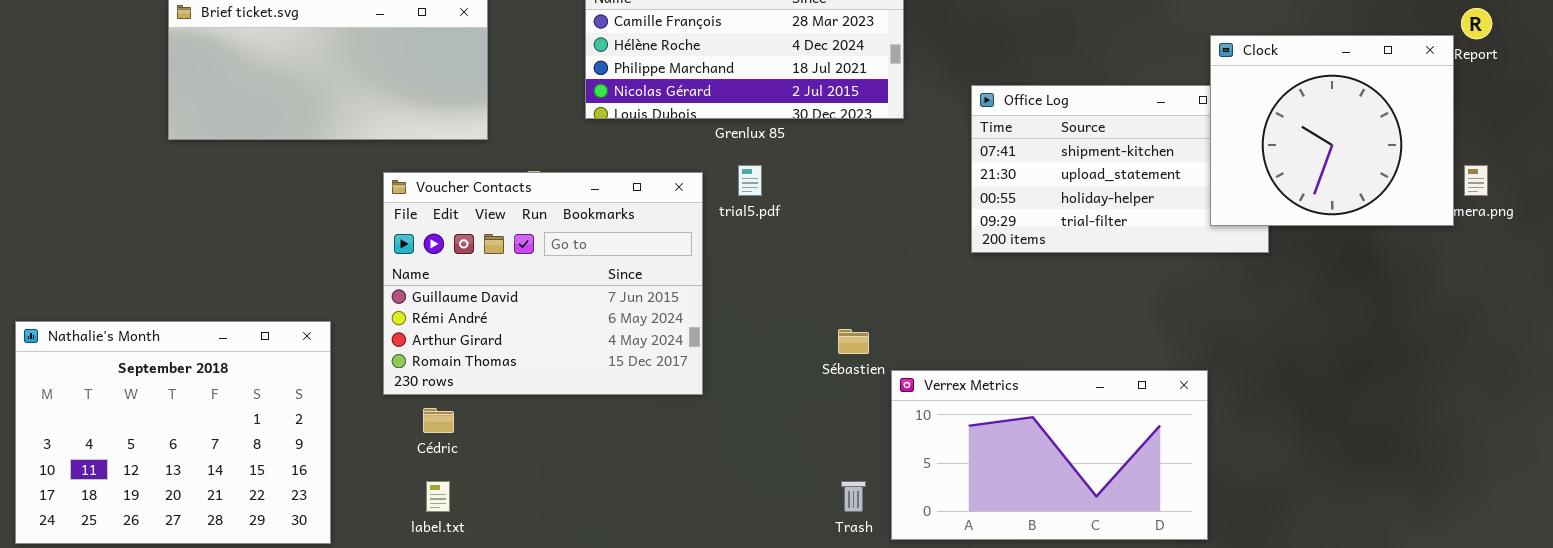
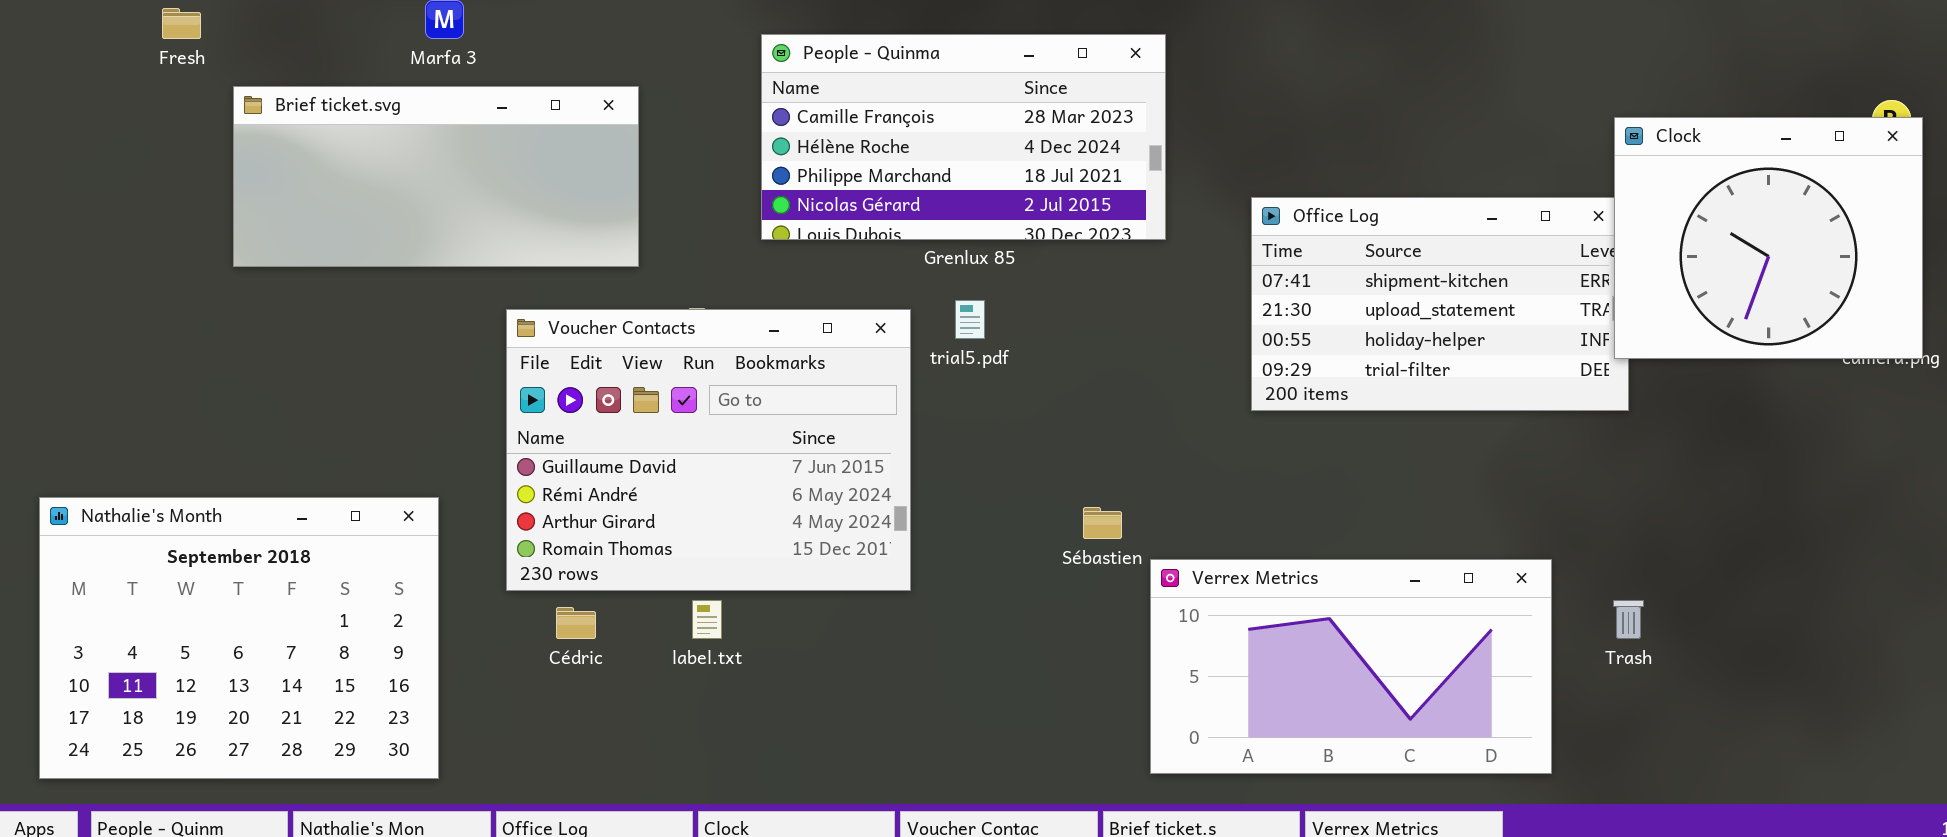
Clock: [1210,35,1454,226] -> [1614,117,1923,359], moved
label.txt: [426,481,450,512] -> [692,600,722,639], moved
Trash: [841,481,866,512] -> [1613,600,1644,639], moved

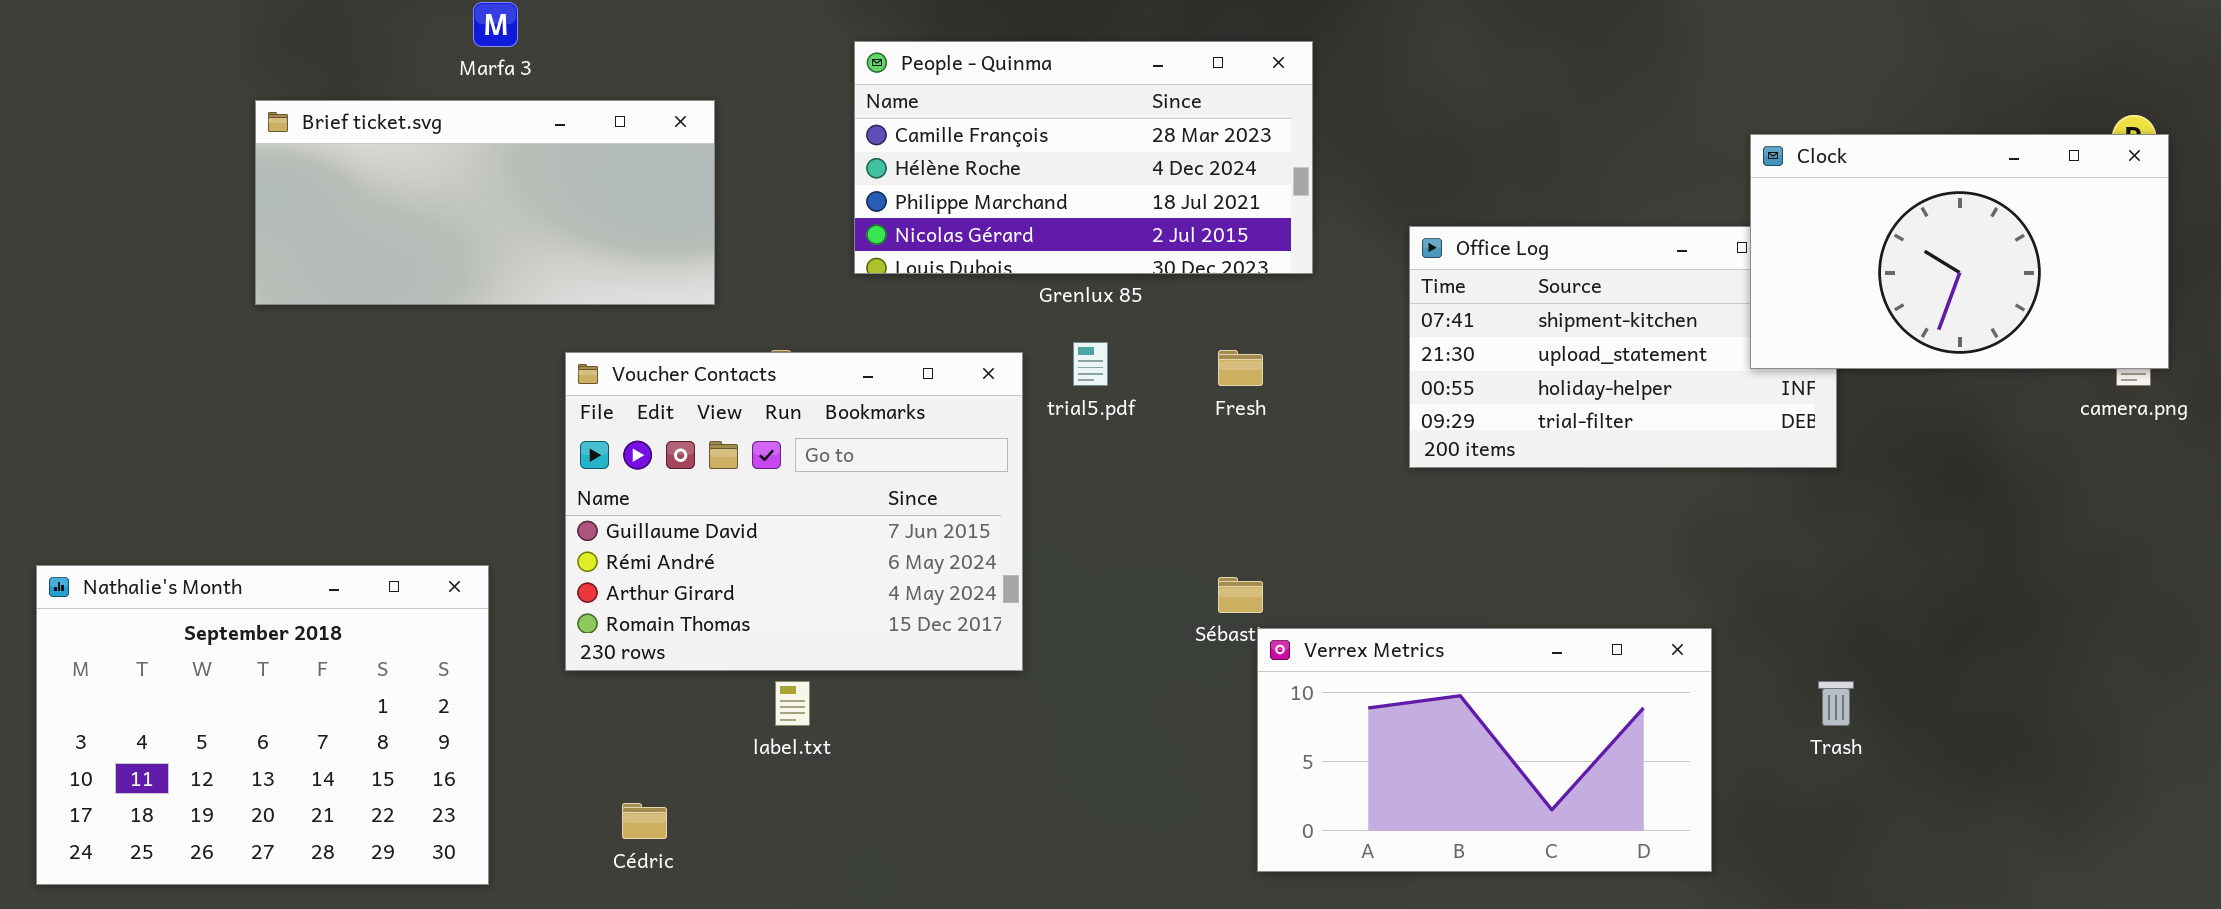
Fresh: [162,8,201,39] -> [1218,350,1263,386], moved
Clock: [1614,117,1923,359] -> [1750,134,2169,369], resized
Verrex Metrics: [1150,559,1552,774] -> [1257,628,1712,872], moved
Cédric: [556,607,596,639] -> [622,803,667,839], moved

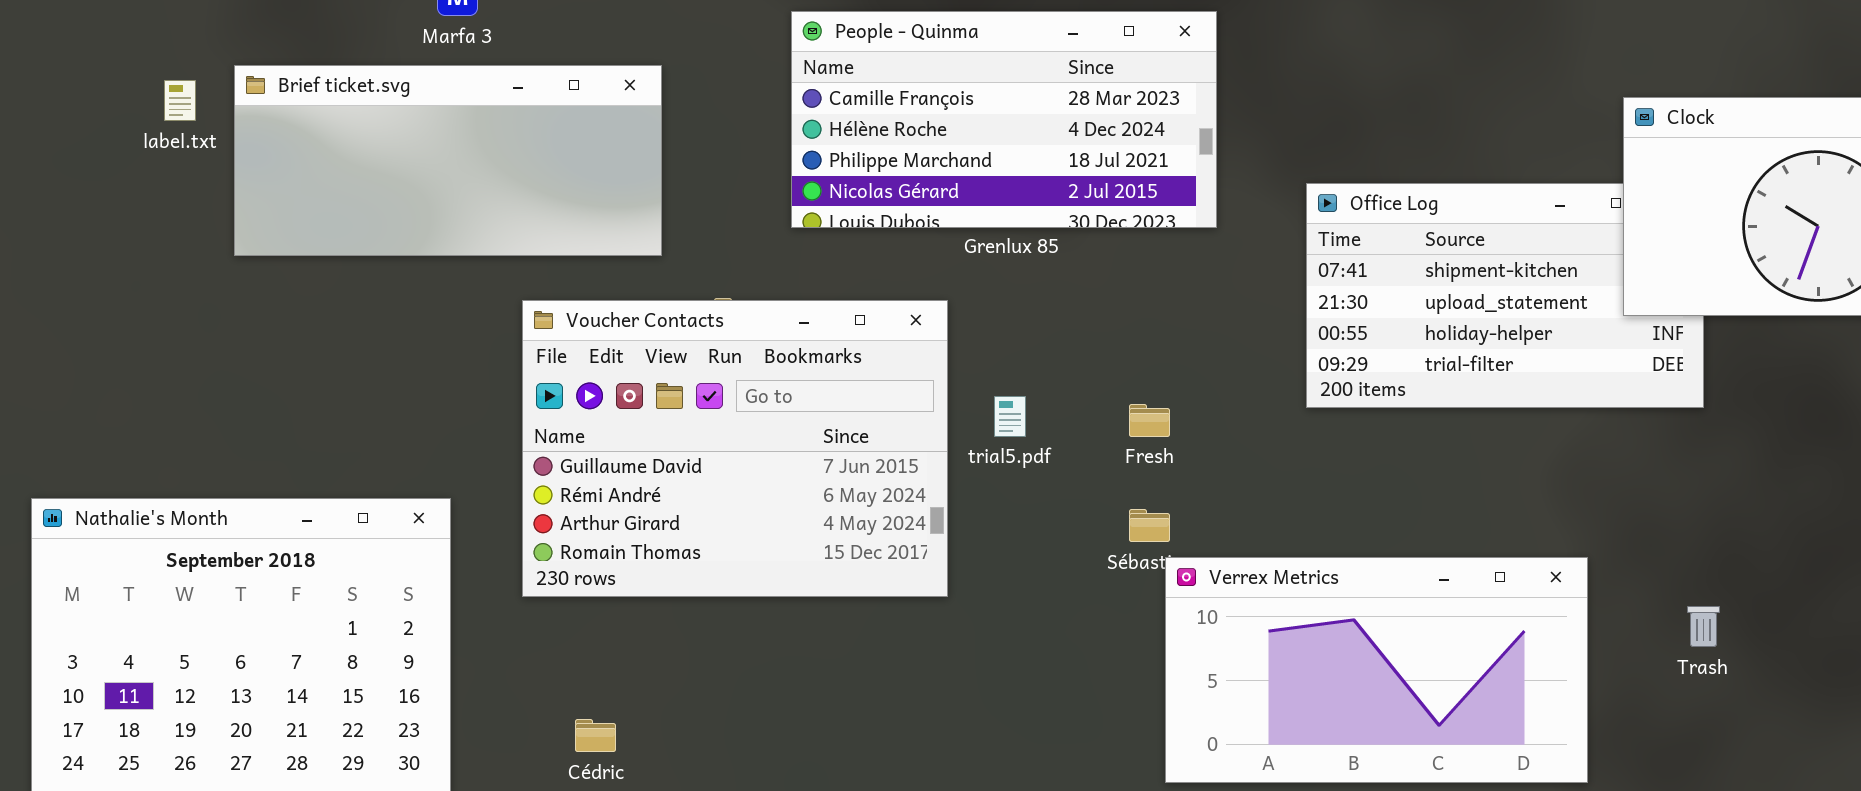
trial5.pdf: [1073,342,1108,386] -> [994,396,1026,437], moved
Fresh: [1218,350,1263,386] -> [1129,404,1170,437], moved
label.txt: [775,681,810,726] -> [164,80,196,121], moved

